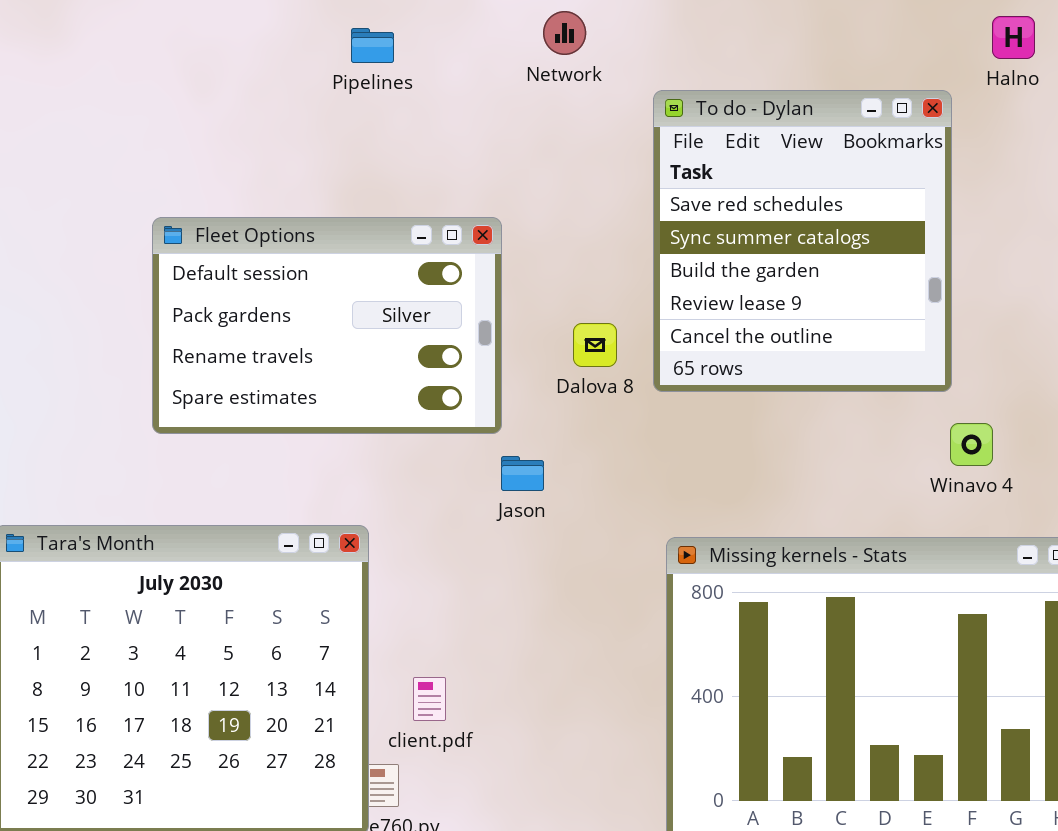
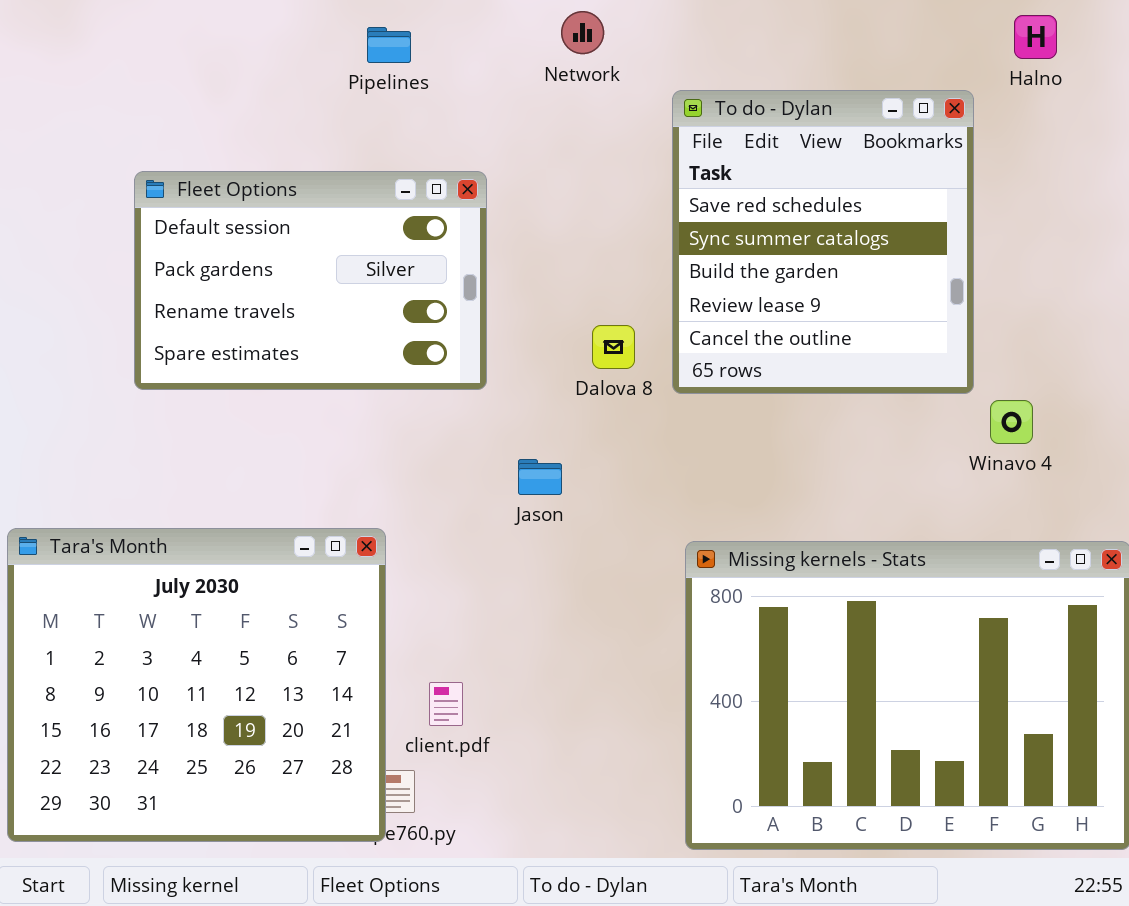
Fleet Options: [152,217,502,434] -> [134,171,487,390], moved
Winavo 4: [950,423,993,466] -> [990,400,1033,444], moved

